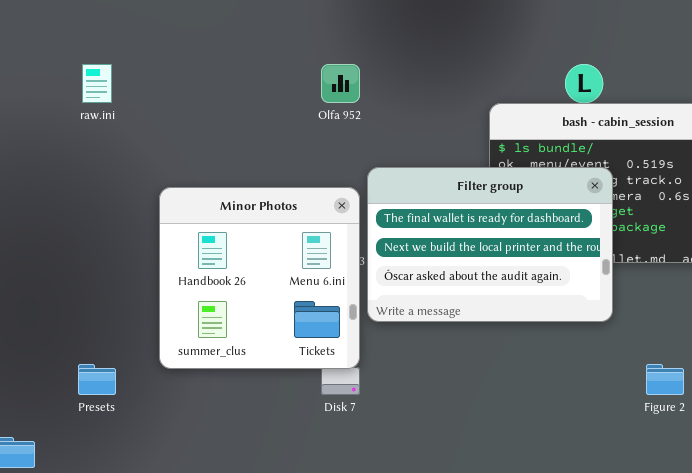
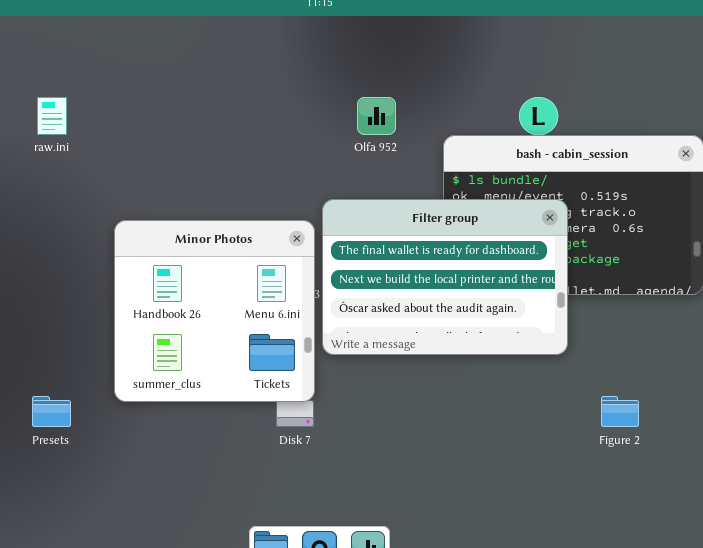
Olfa 952: [321,64,360,103] -> [357,97,396,135], moved

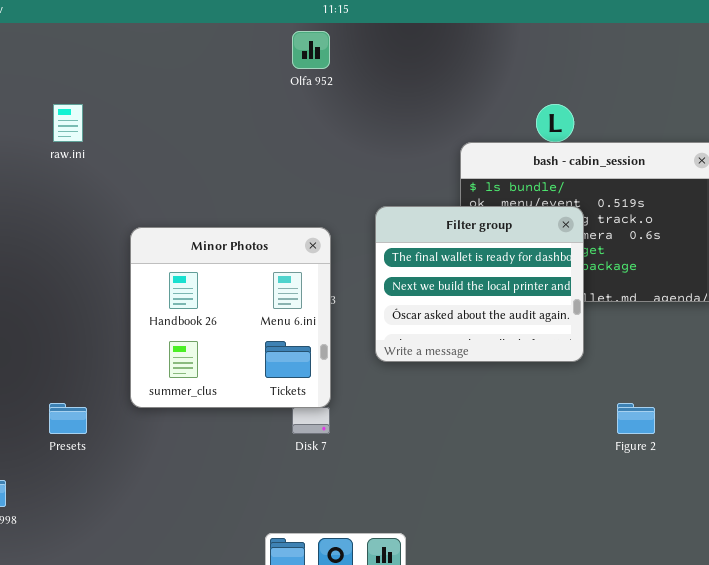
Olfa 952: [357,97,396,135] -> [292,31,330,69], moved
Filter group: [322,199,568,355] -> [375,206,584,362], resized

